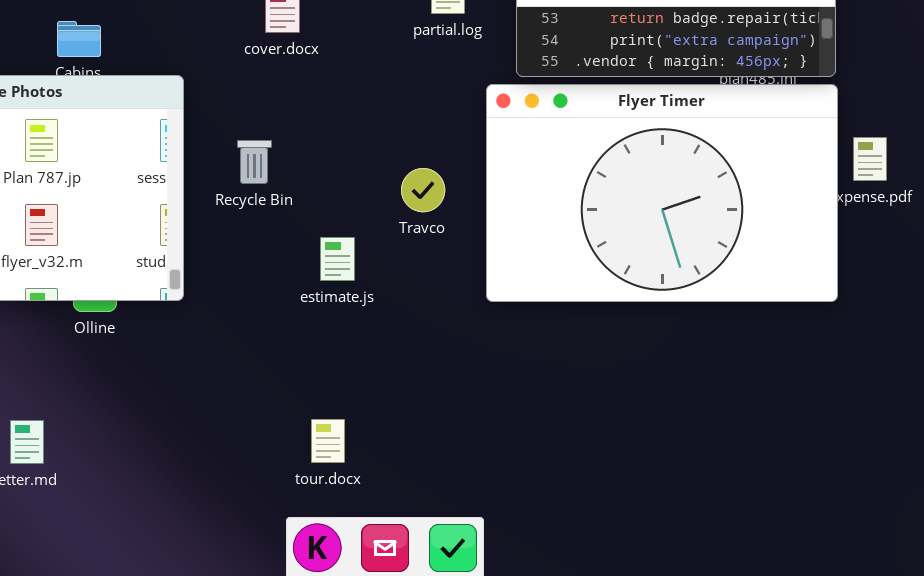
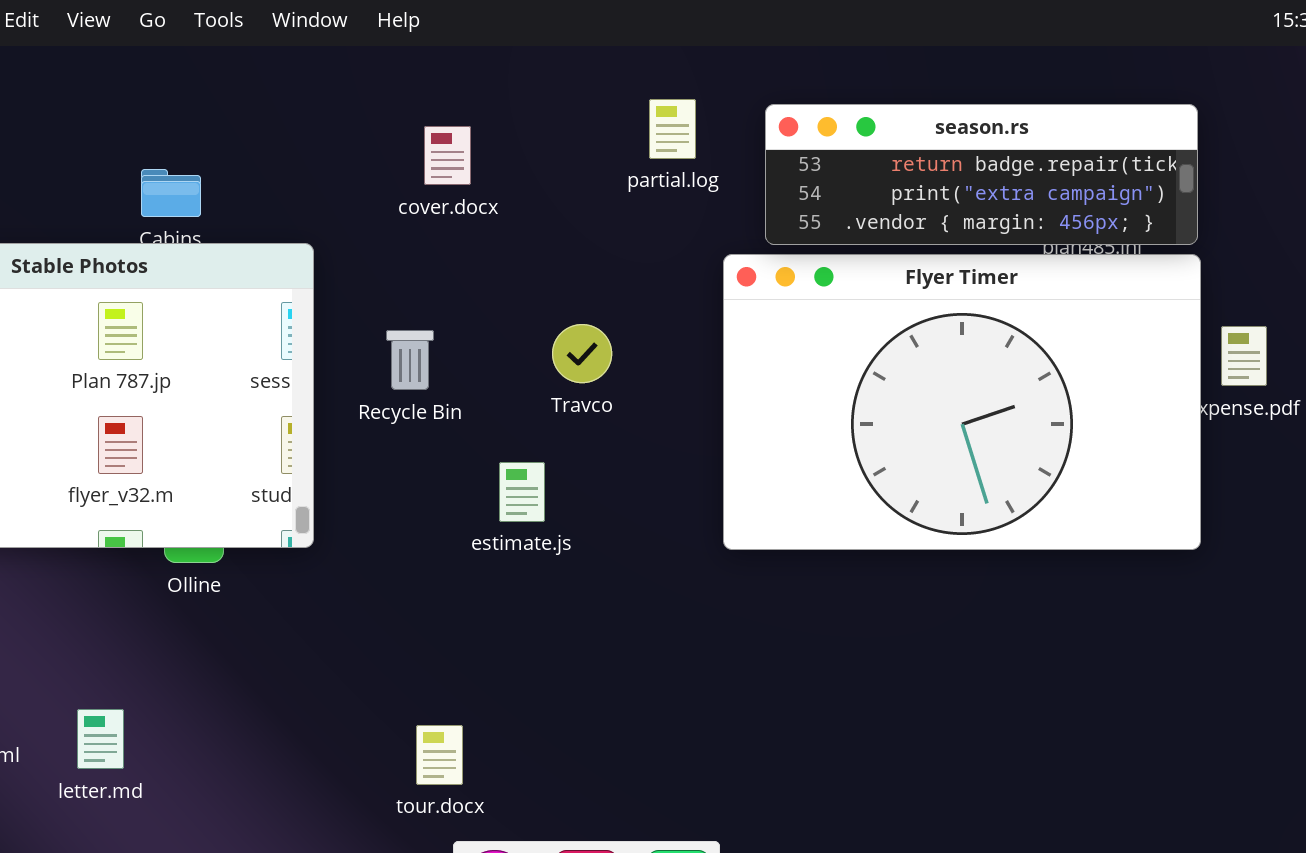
Travco: [401,168,445,212] -> [552,324,612,383], moved
tour.docx: [311,419,345,463] -> [416,725,463,785], moved

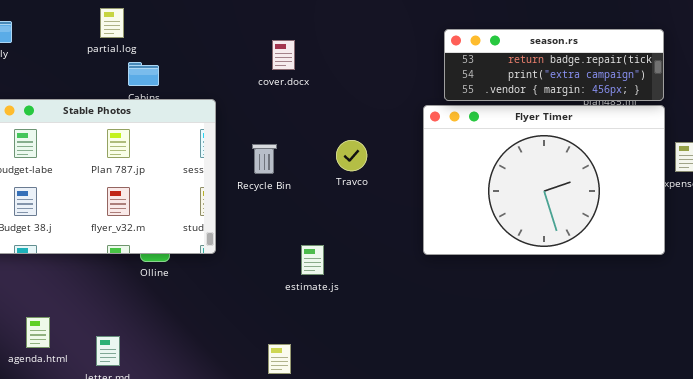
partial.log: [649,99,696,159] -> [100,8,124,38], moved
estimate.js: [499,462,545,522] -> [301,245,324,275], moved

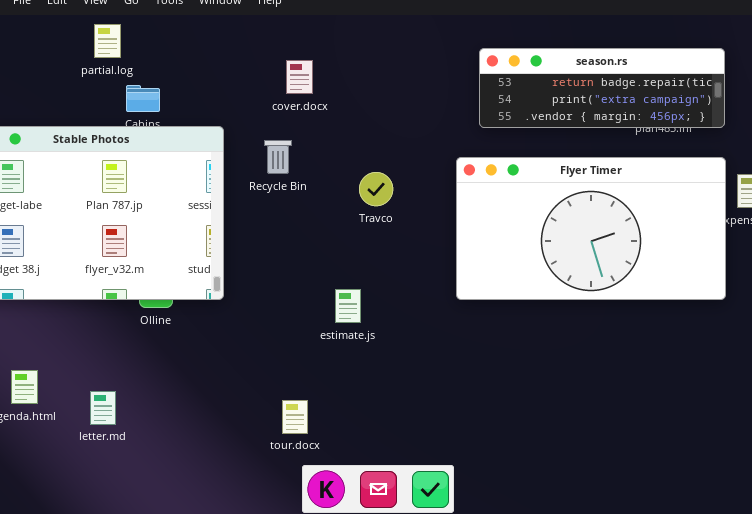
Flyer Timer: [423,105,665,255] -> [456,157,726,300], resized
Recycle Bin: [252,144,277,174] -> [264,140,292,174], moved
estimate.js: [301,245,324,275] -> [335,289,361,323], moved

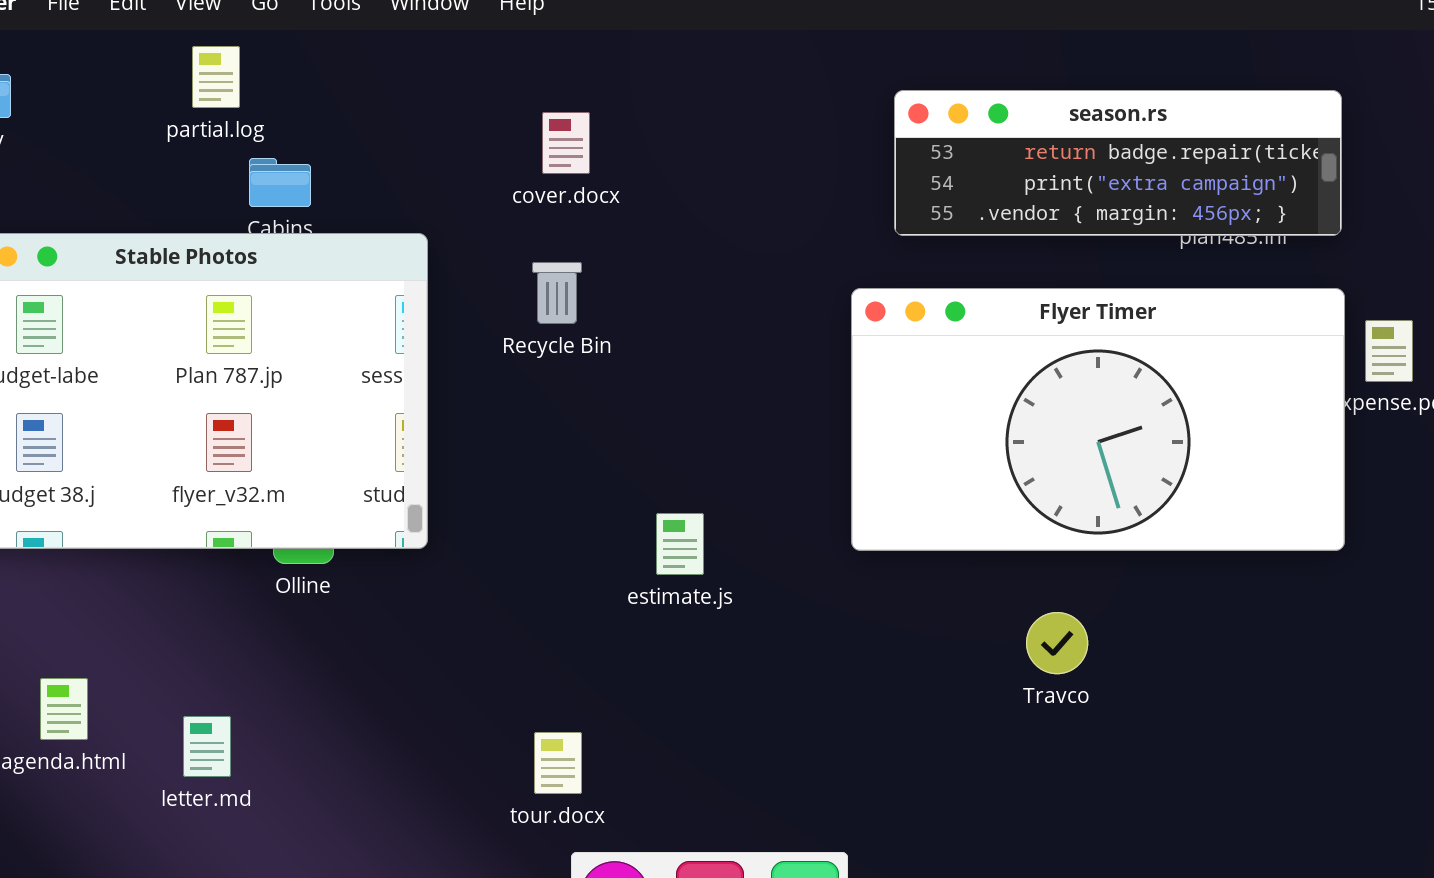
Recycle Bin: [264,140,292,174] -> [532,262,582,324], moved
Travco: [359,172,393,206] -> [1026,612,1088,674], moved
estimate.js: [335,289,361,323] -> [656,513,704,575], moved

